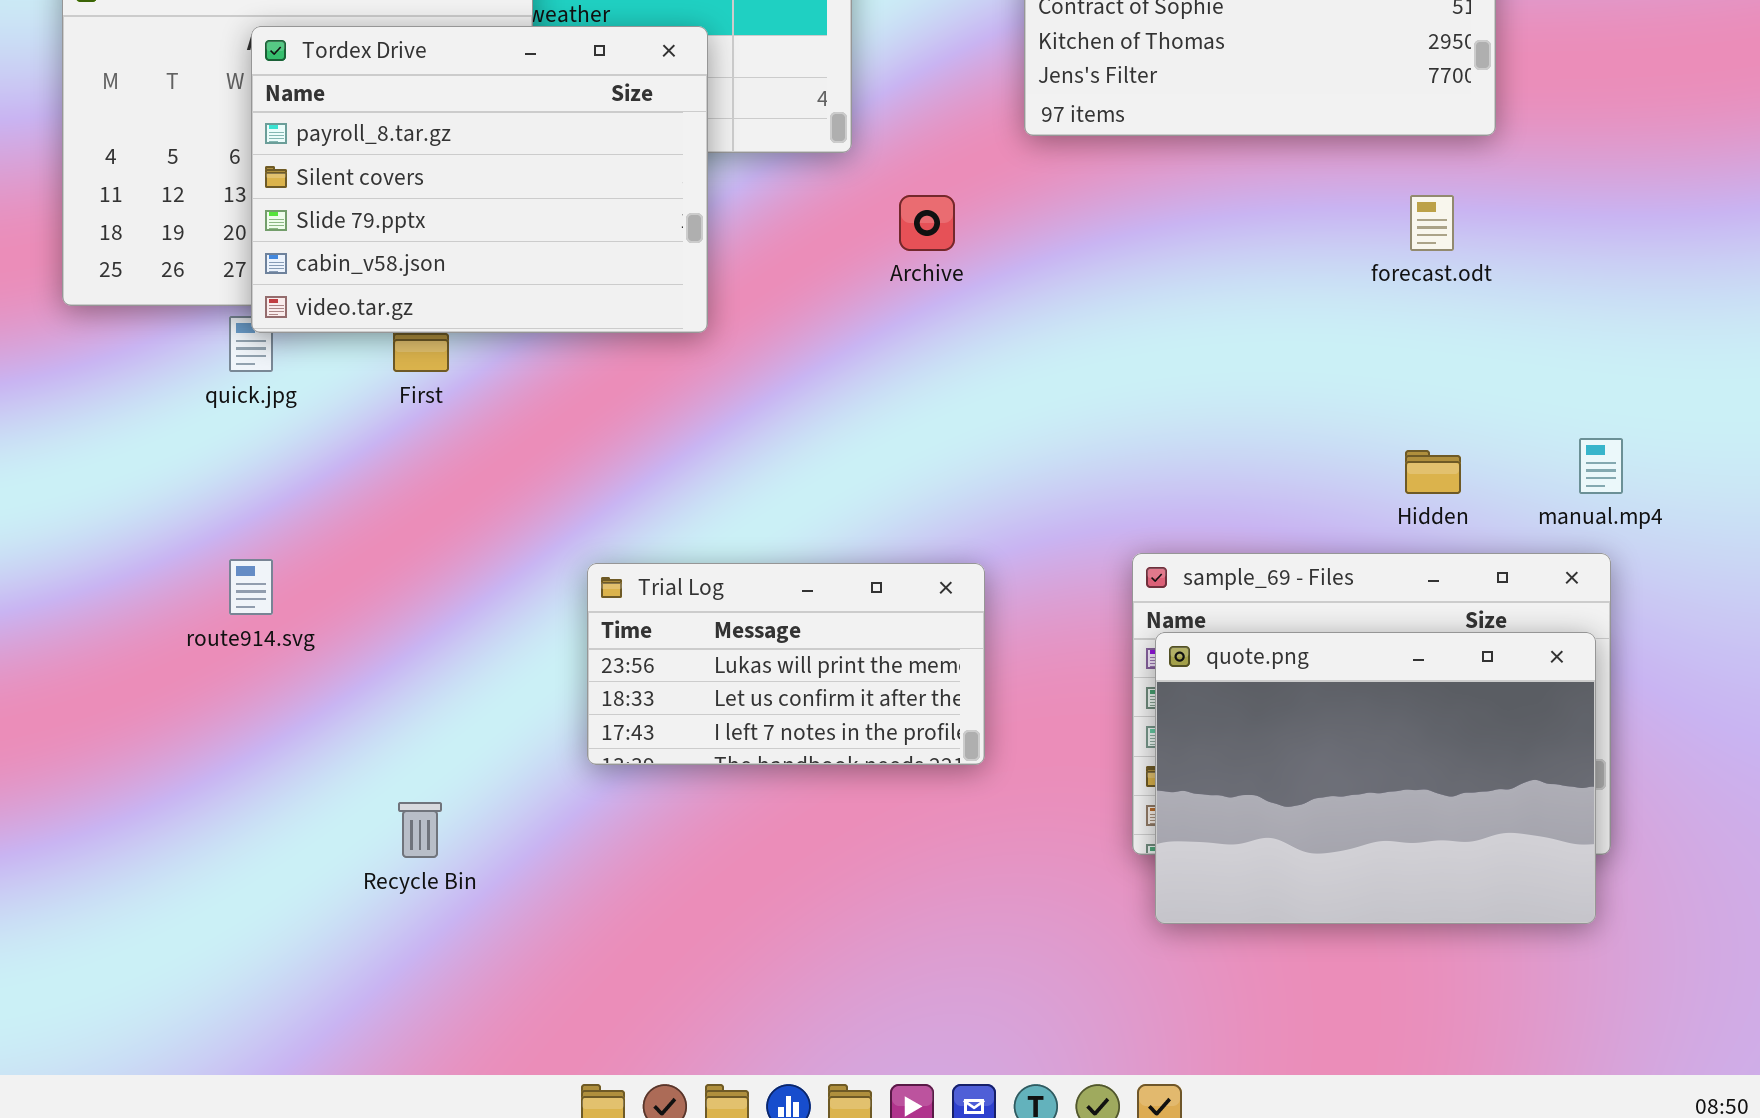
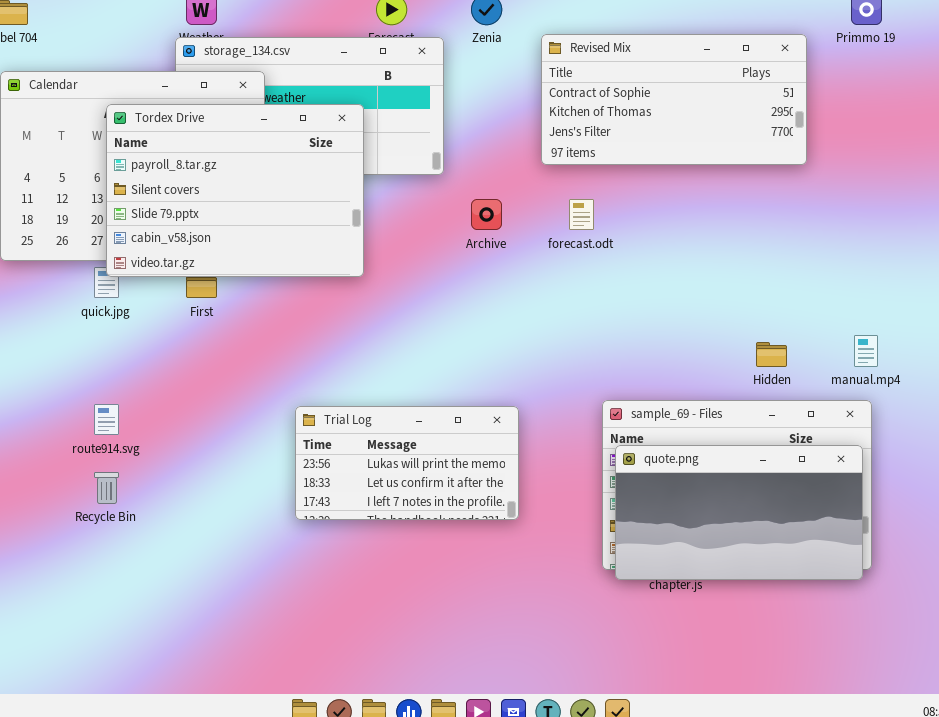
forecast.odt: [1410,195,1454,251] -> [569,199,594,230], moved
quote.png: [1155,632,1596,924] -> [615,445,863,580], resized
Recycle Bin: [398,802,442,858] -> [94,472,119,504], moved

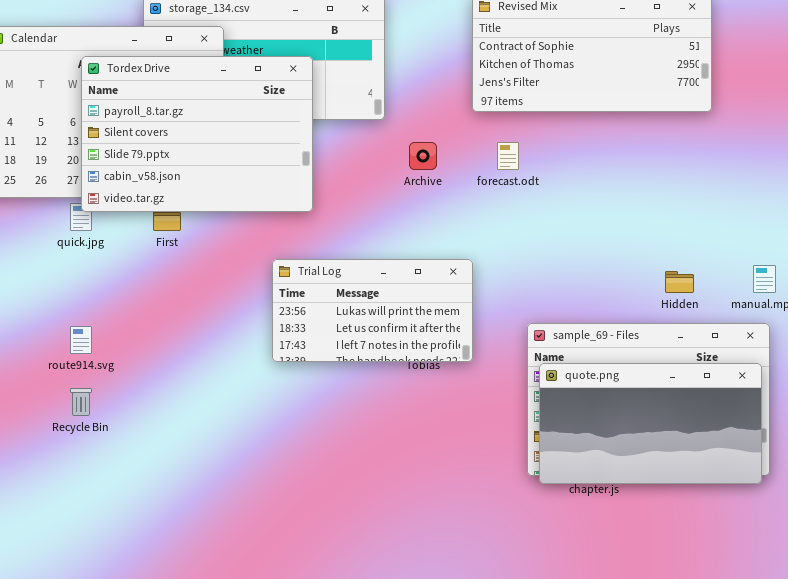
Trial Log: [295,406,519,520] -> [272,259,473,362], moved

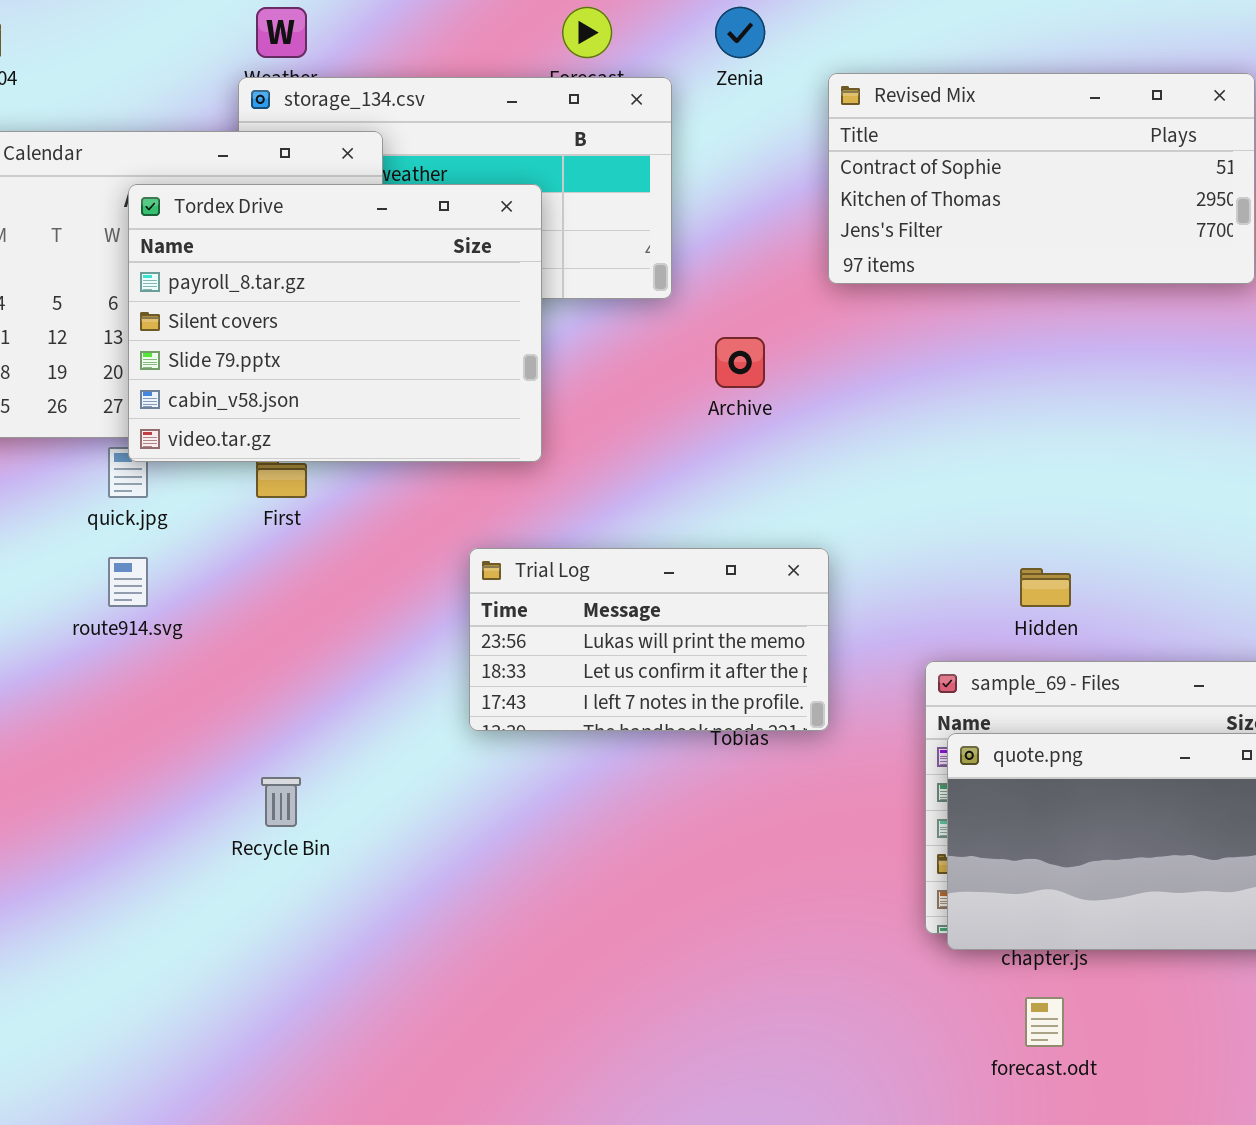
forecast.odt: [497,142,519,170] -> [1025,997,1064,1047], moved
Hidden: [665,271,694,293] -> [1020,568,1071,607], moved
route914.svg: [70,326,92,354] -> [108,557,148,607], moved
Recycle Bin: [70,388,92,416] -> [261,777,301,827], moved

